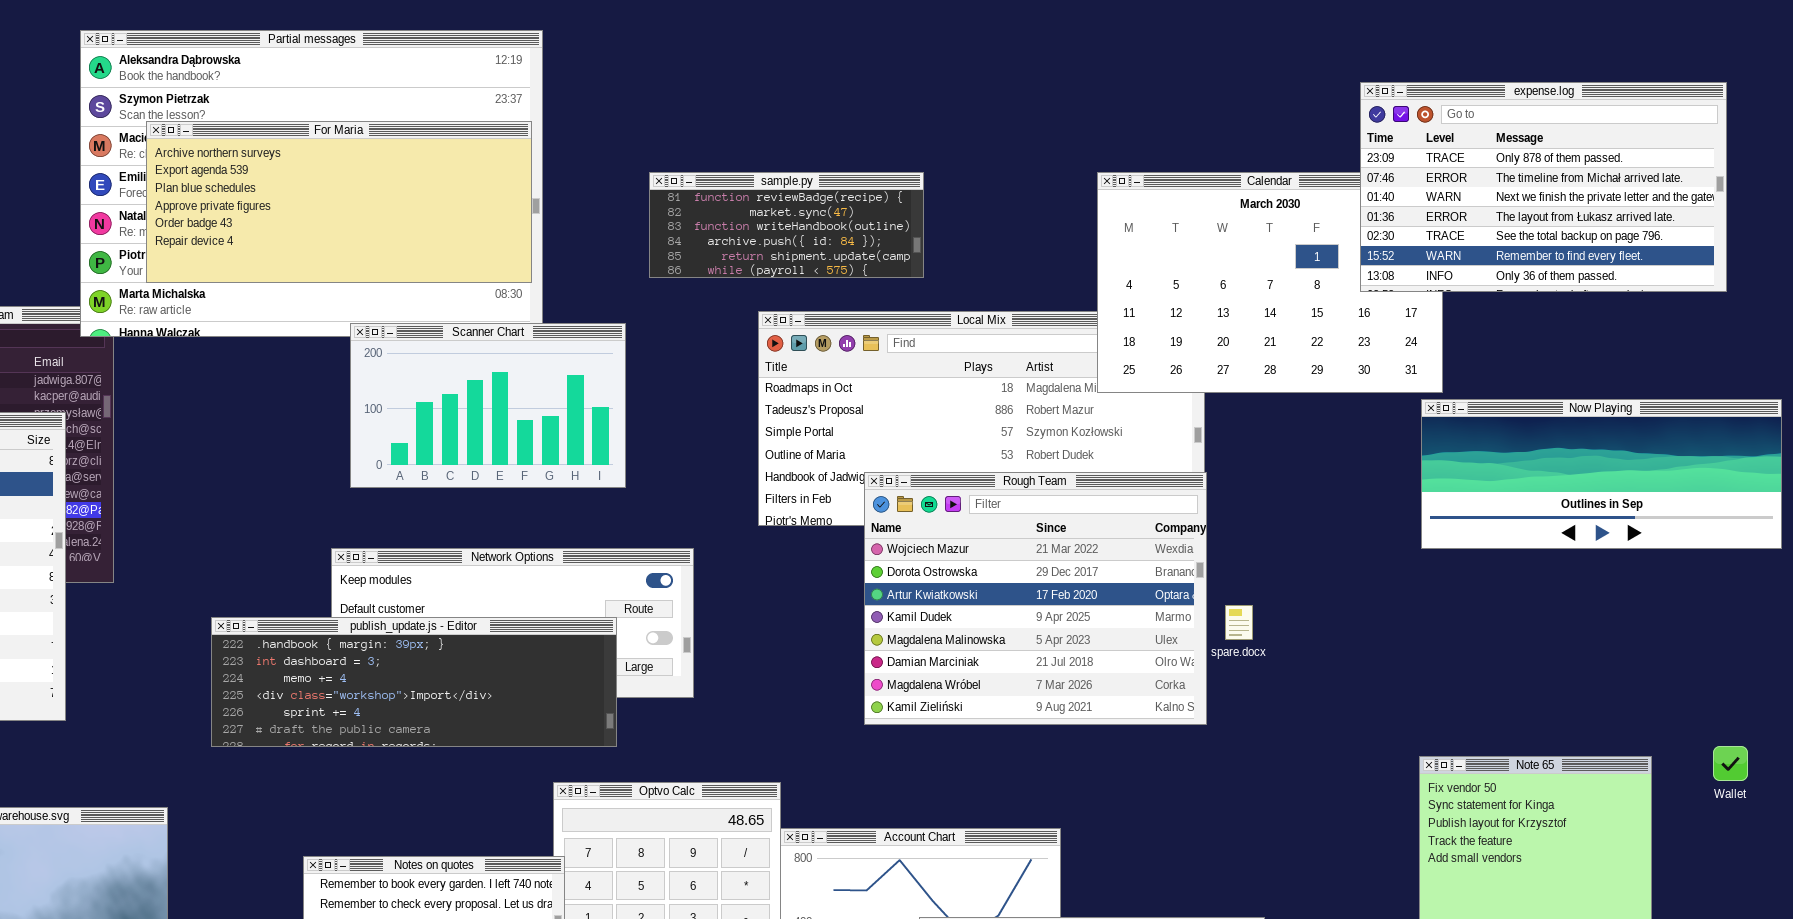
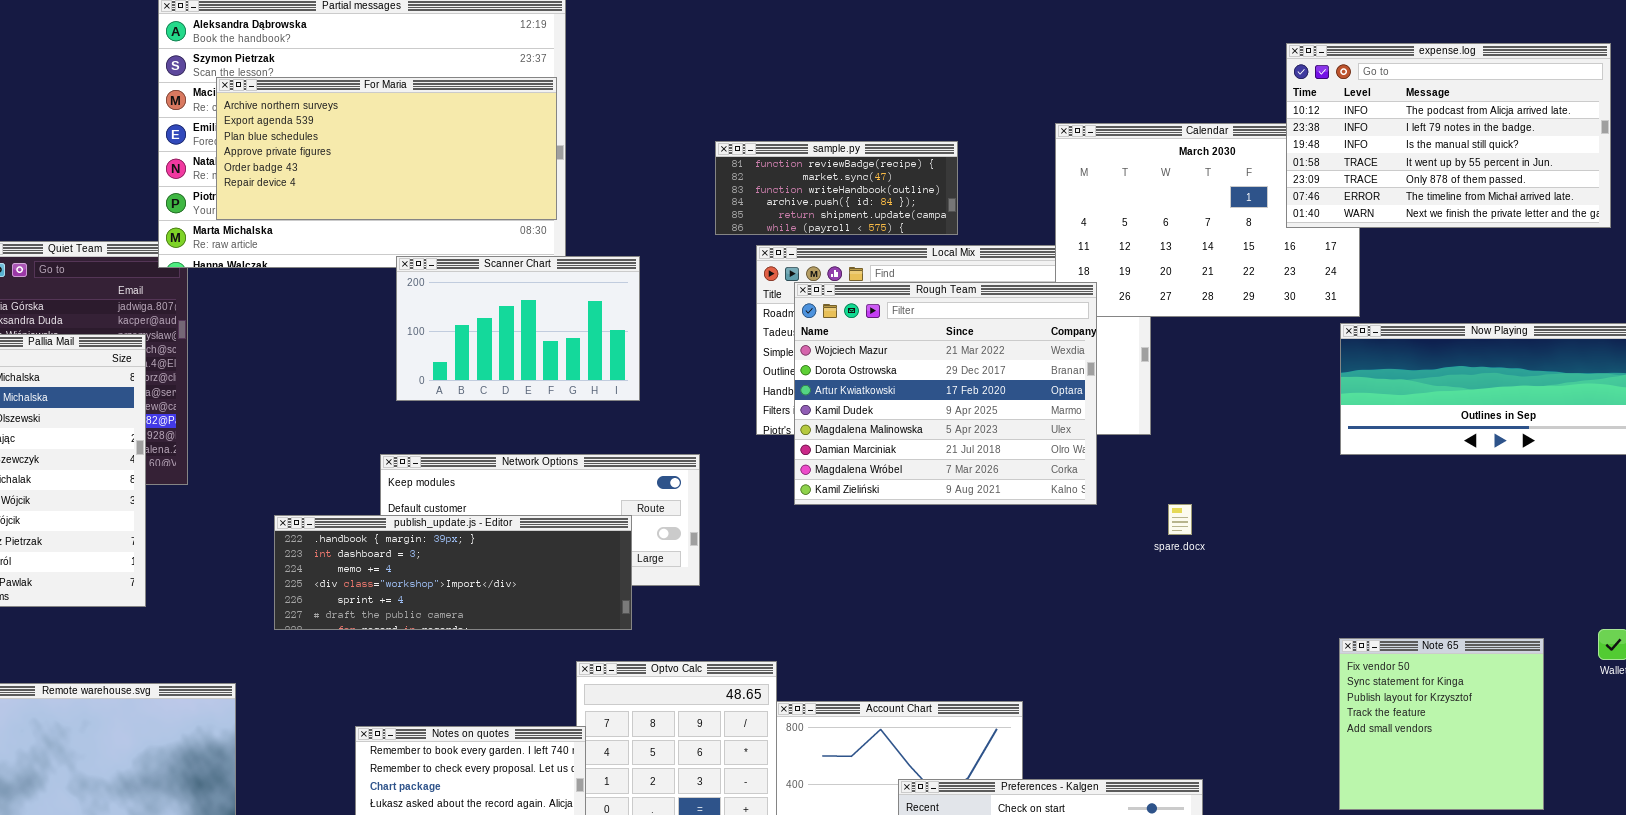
expense.log: [1360,82,1727,292] -> [1286,43,1611,228], scrolled up 4 rows
sample.py: [649,172,924,278] -> [715,141,958,235], moved
Rough Team: [864,472,1207,725] -> [794,282,1097,505], moved

